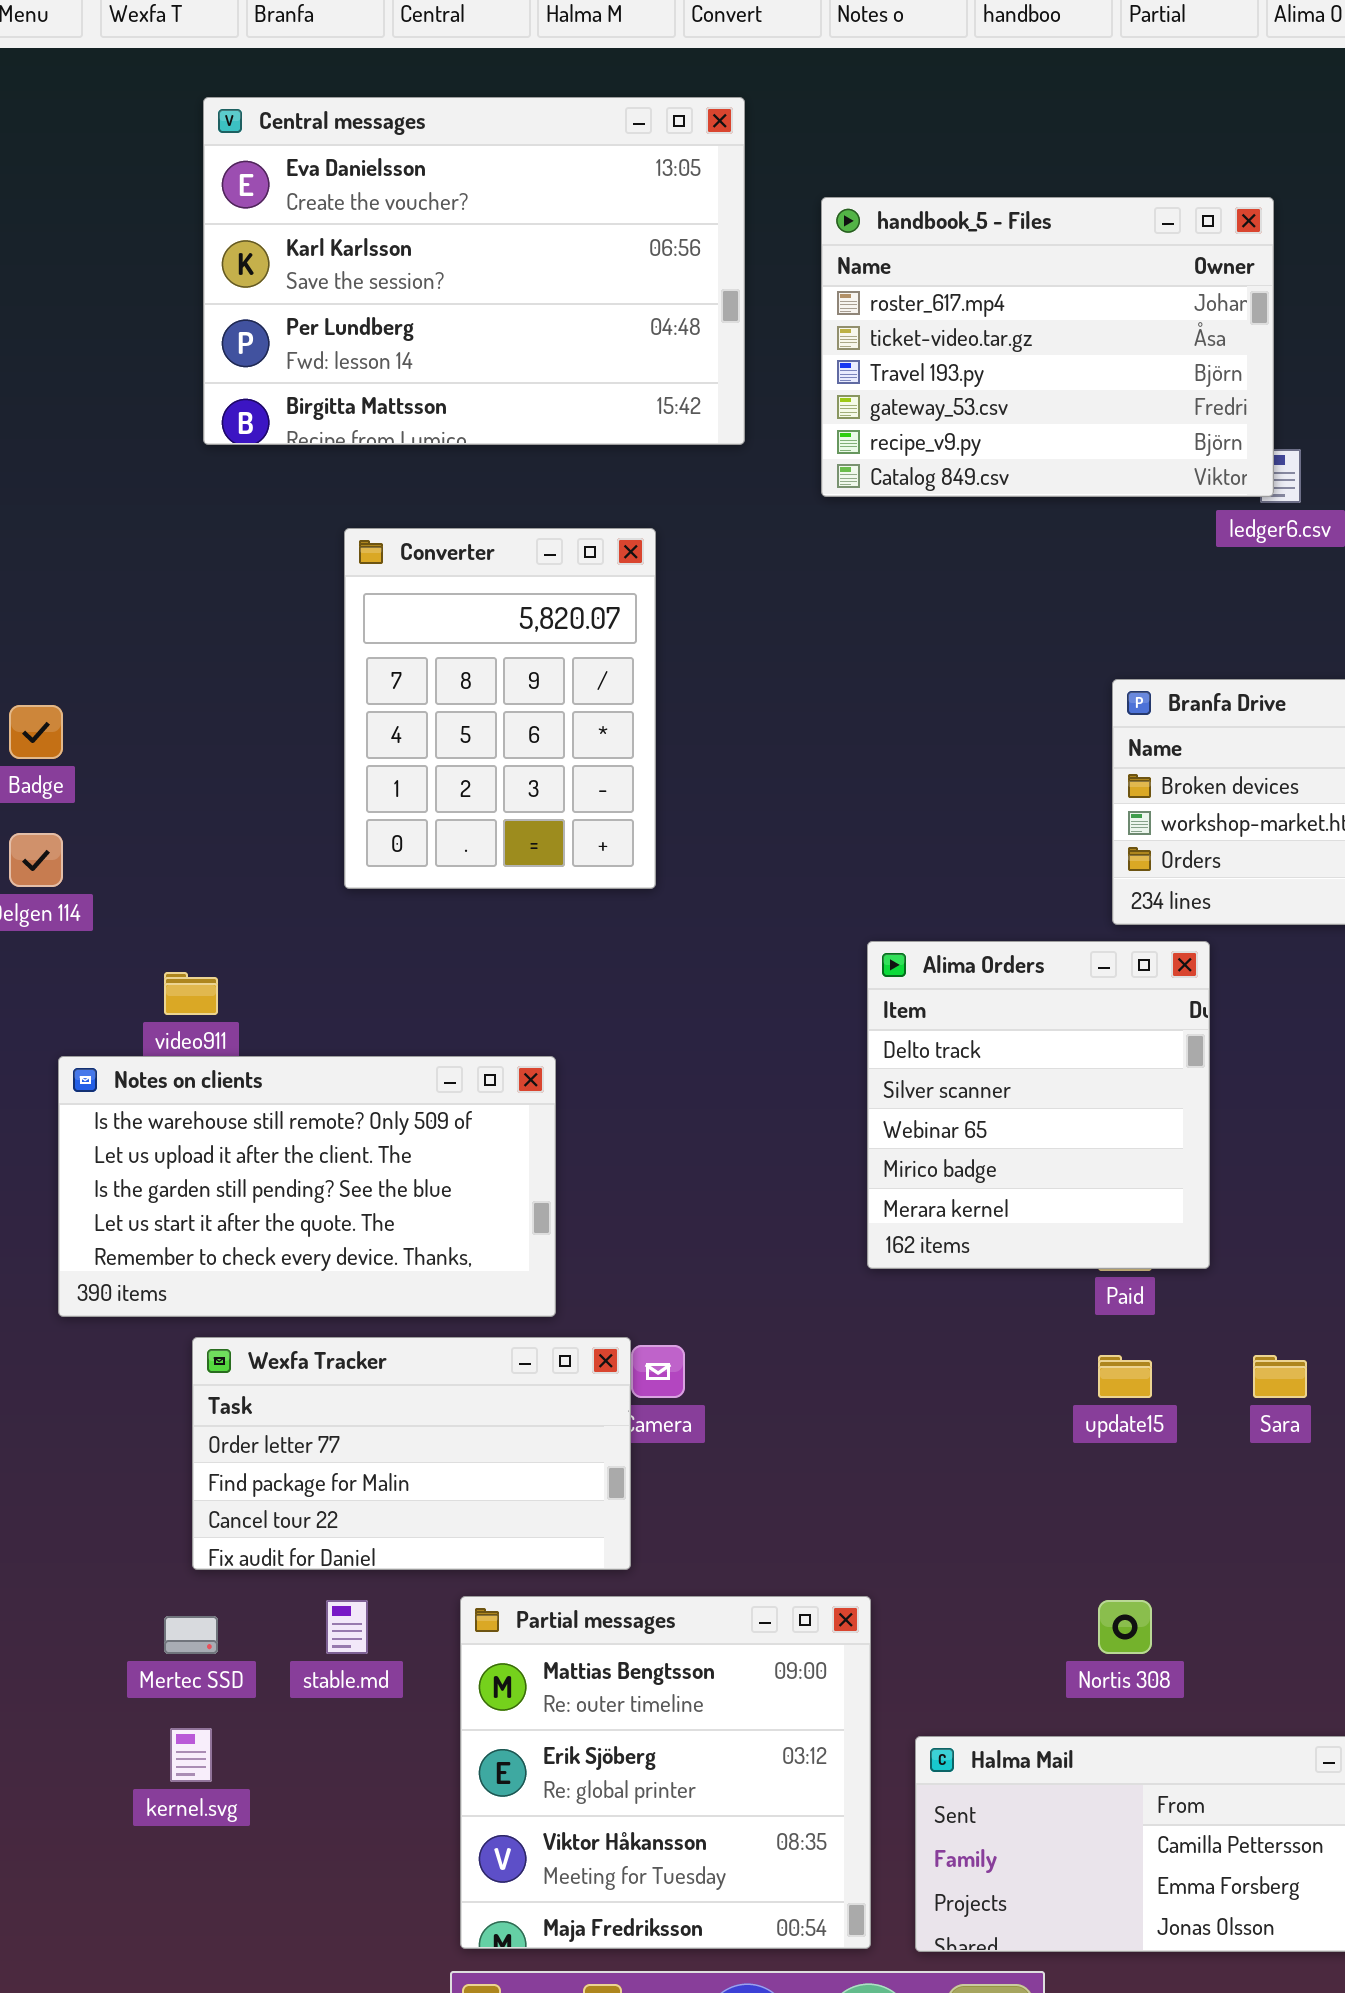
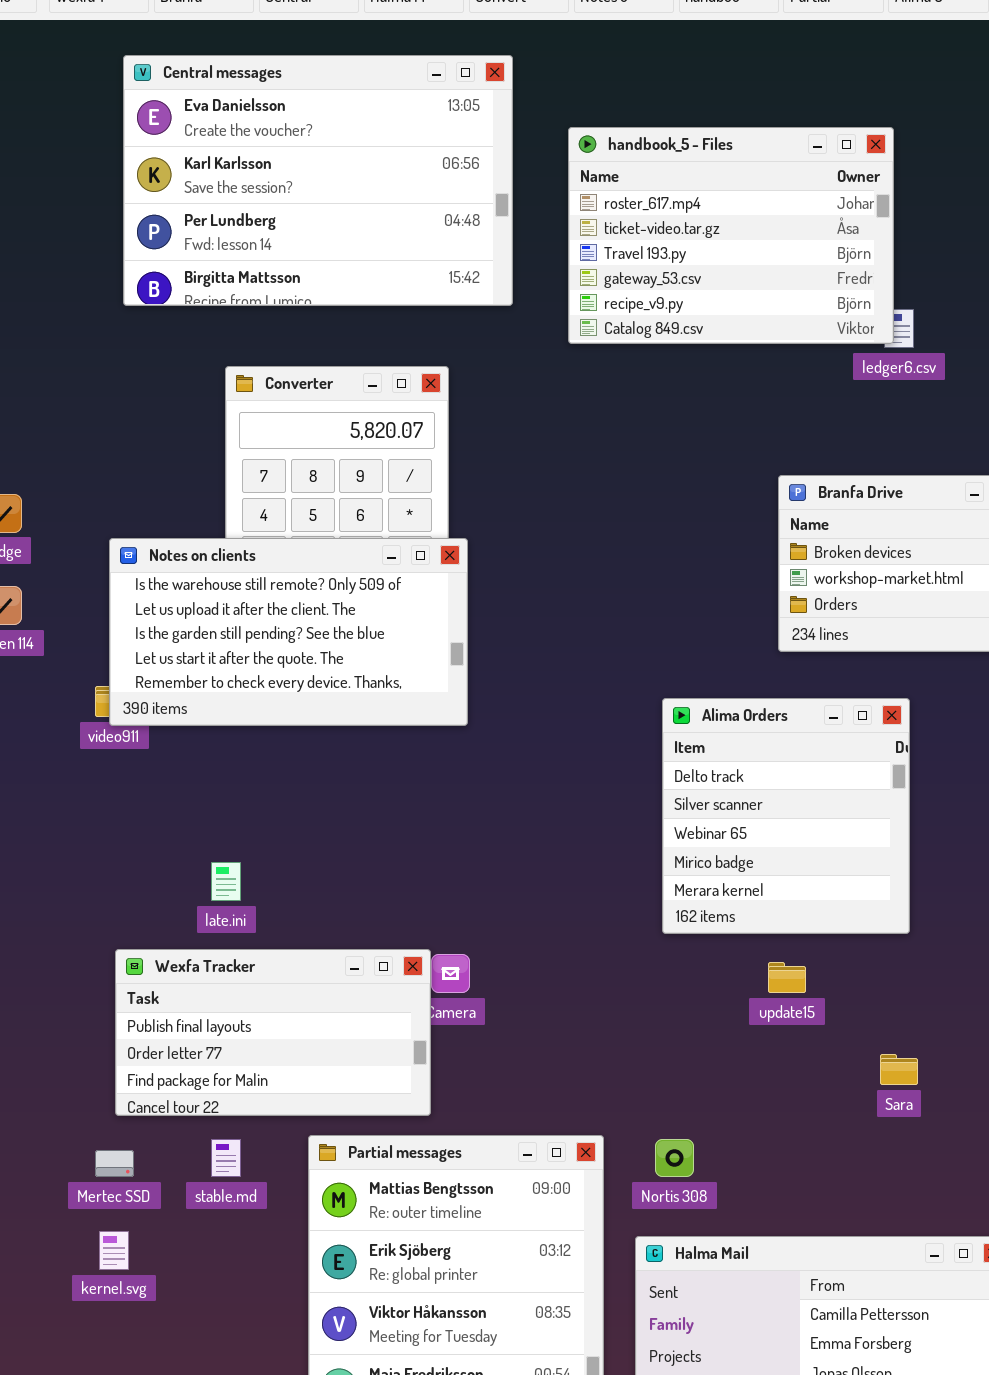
Alima Orders: [867,941,1210,1269] -> [662,698,910,934], moved
Notes on clients: [58,1056,556,1317] -> [109,538,468,726], moved
Wexfa Tracker: [192,1337,631,1570] -> [115,949,431,1116], scrolled up 1 row
Sara: [1253,1355,1307,1398] -> [880,1054,918,1085], moved
Nortis 308: [1098,1600,1152,1654] -> [655,1139,694,1177], moved

